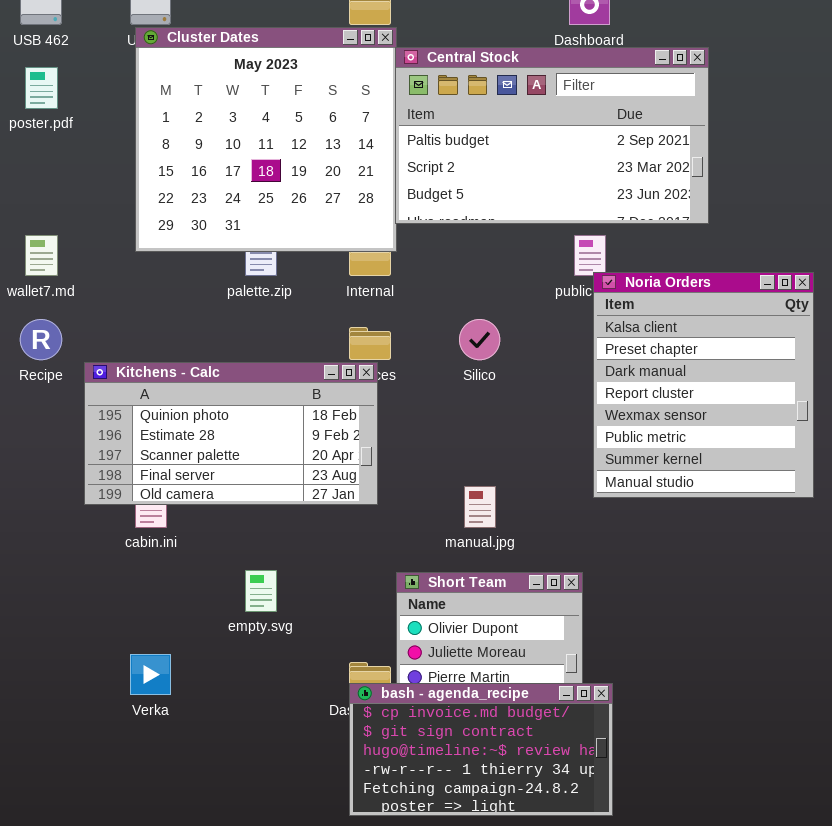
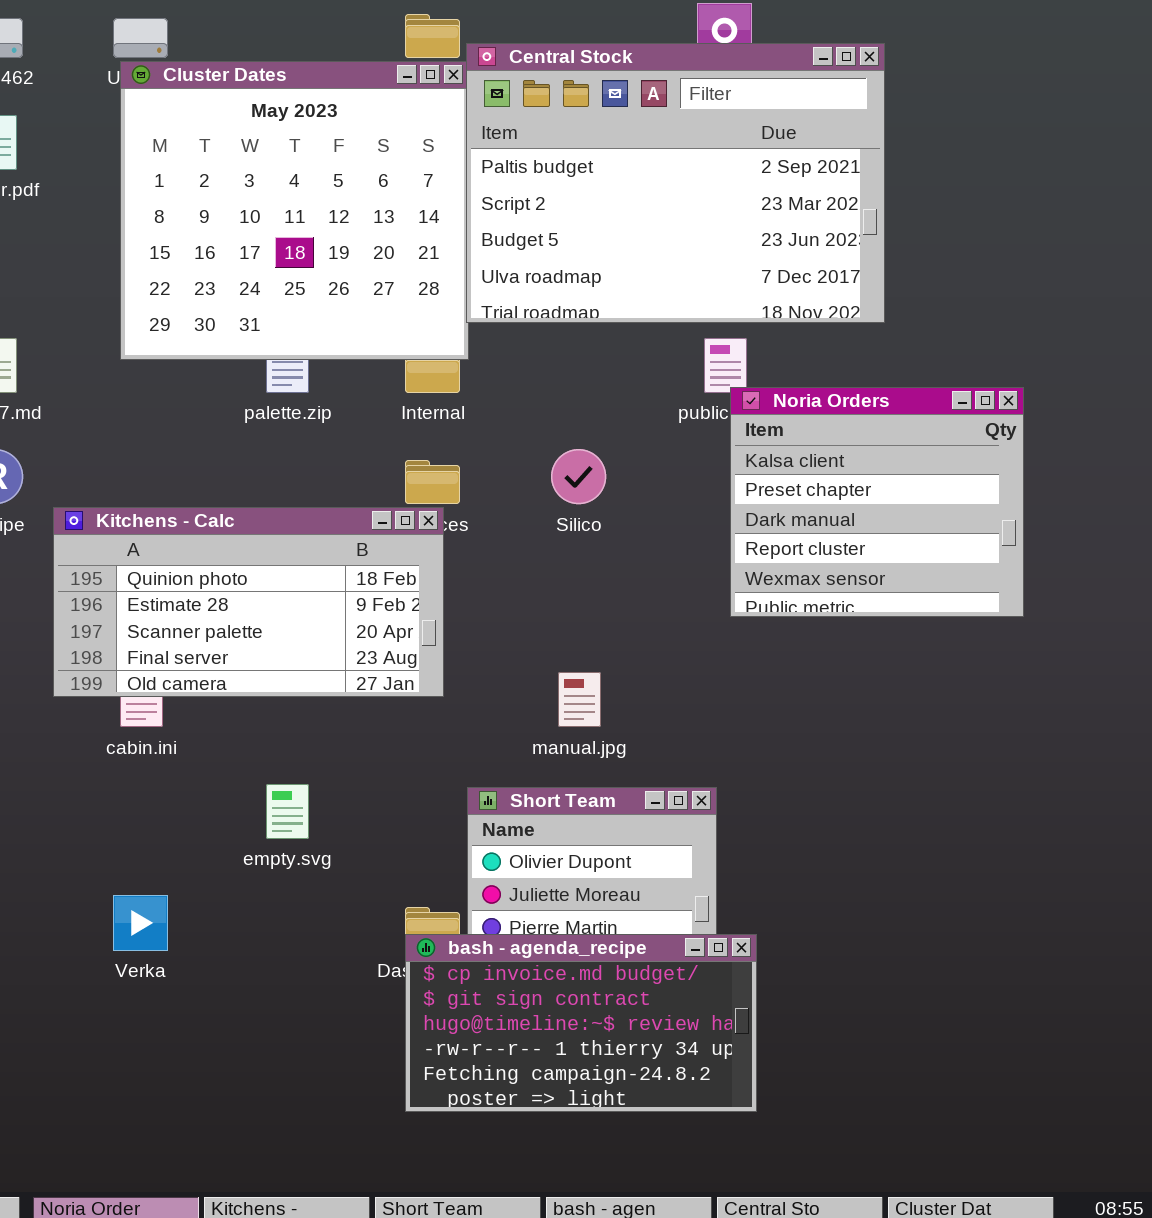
Central Stock: [395,47,709,224] -> [466,43,885,323], resized
Noria Orders: [593,272,814,498] -> [730,387,1024,617], resized

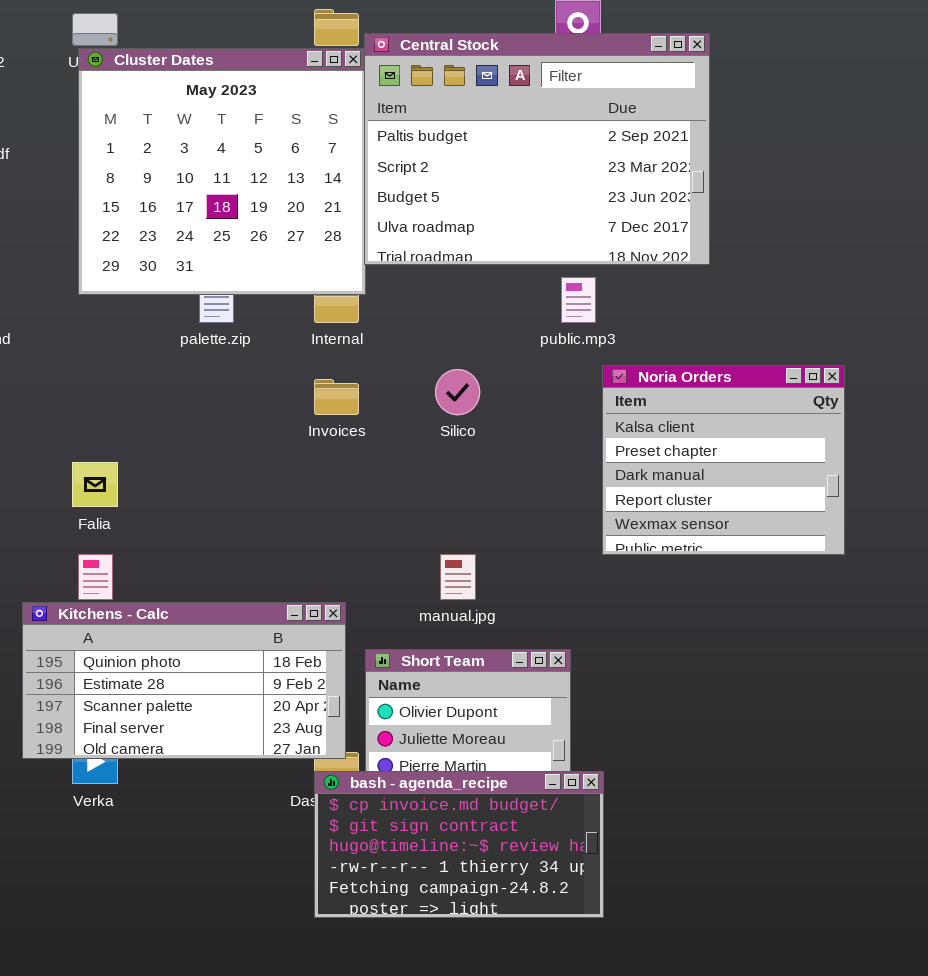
Noria Orders: [730,387,1024,617] -> [602,365,845,555], moved
Kitchens - Calc: [53,507,444,697] -> [22,602,346,759], moved

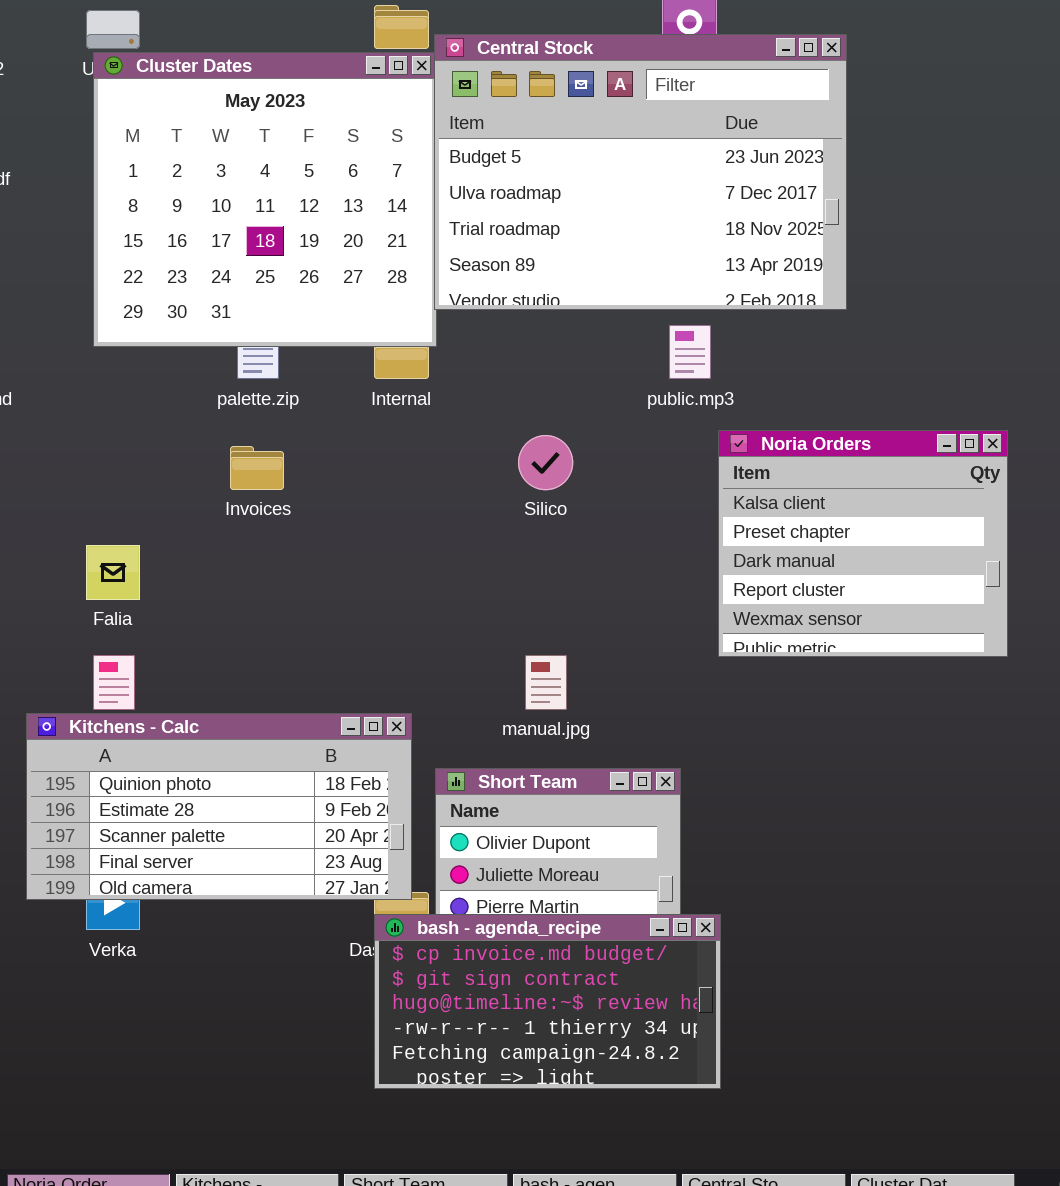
Central Stock: [364,33,710,265] -> [434,34,847,310], scrolled down 2 rows
Invoices: [314,379,359,415] -> [230,446,284,490], moved

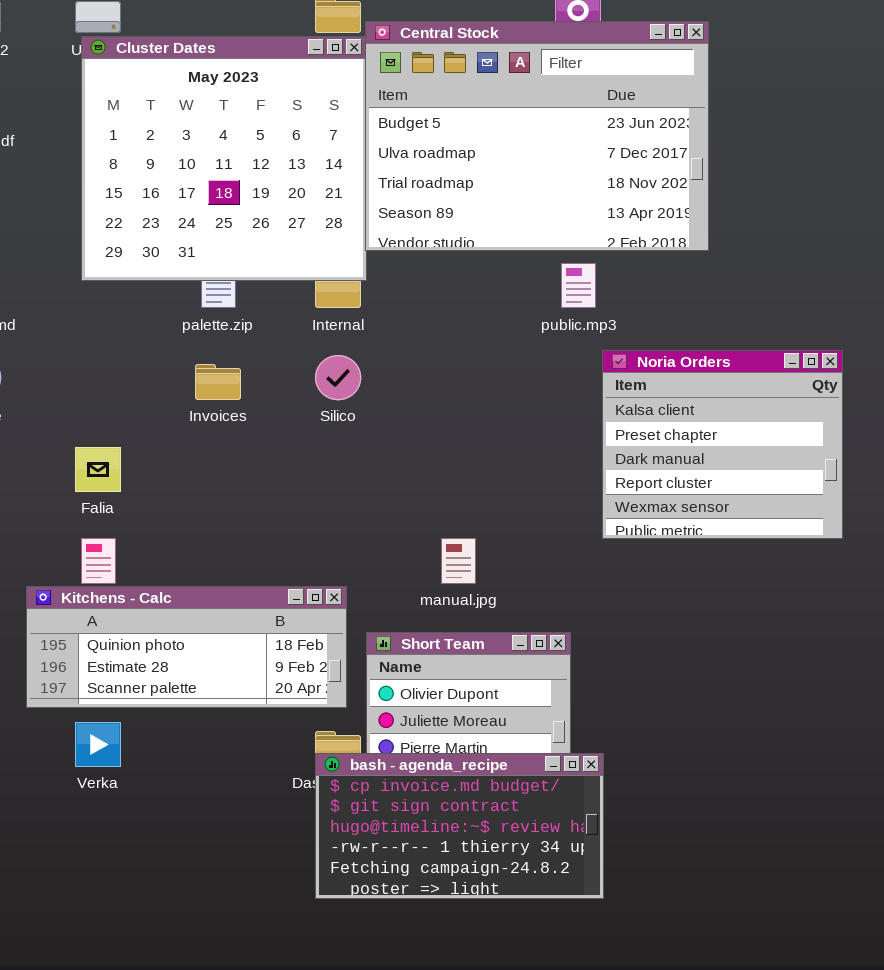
Silico: [518,435,573,490] -> [315,355,361,400], moved
Kitchens - Calc: [26,713,412,900] -> [26,586,347,708], resized

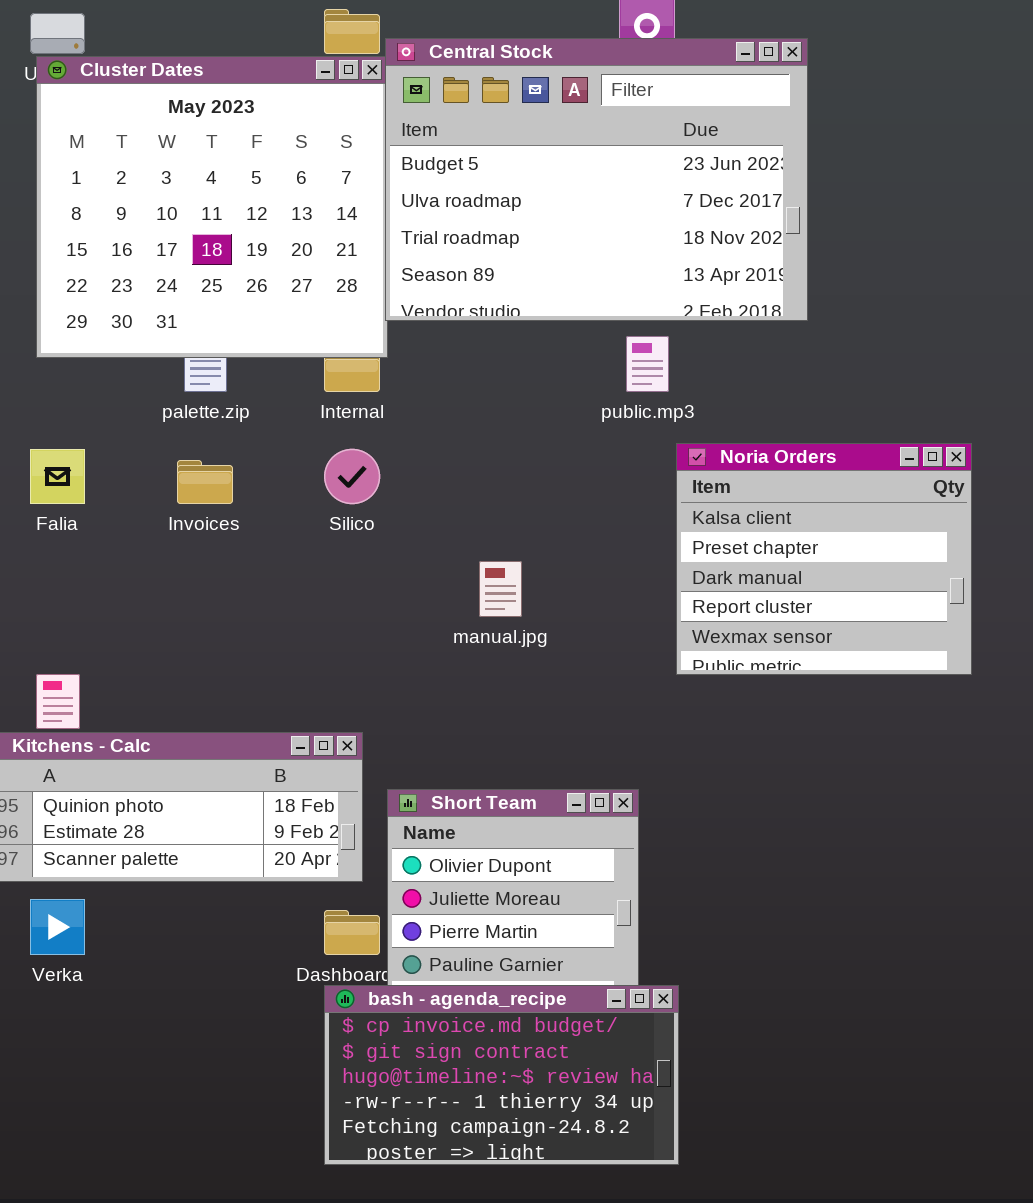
Falia: [75,447,121,492] -> [30,449,85,504], moved
manual.jpg: [441,538,476,584] -> [479,561,522,617], moved
bash - agenda_recipe: [315,753,604,899] -> [324,985,679,1165], moved

